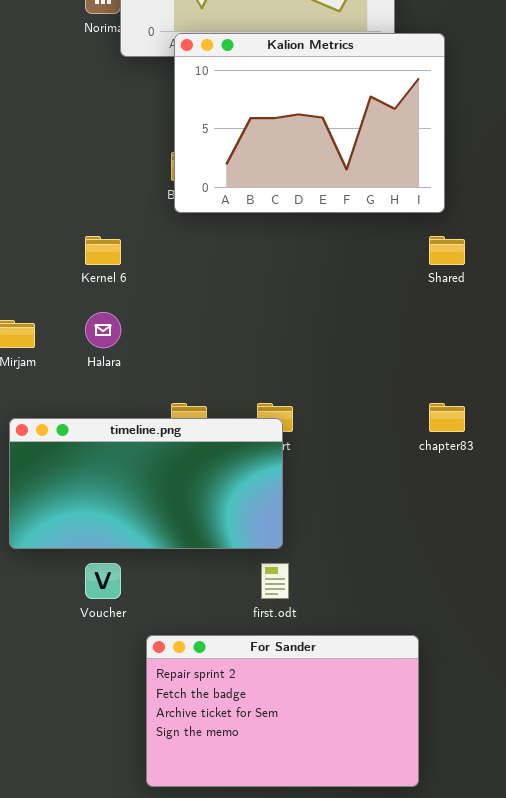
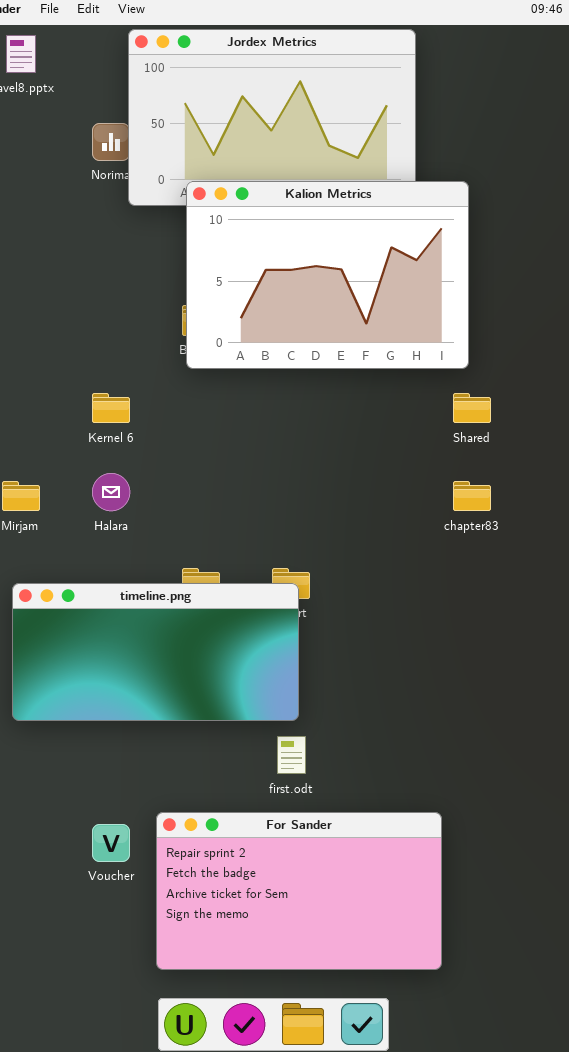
chapter83: [429,403,465,432] -> [453,481,491,511], moved
Voucher: [85,563,121,599] -> [92,824,130,862], moved

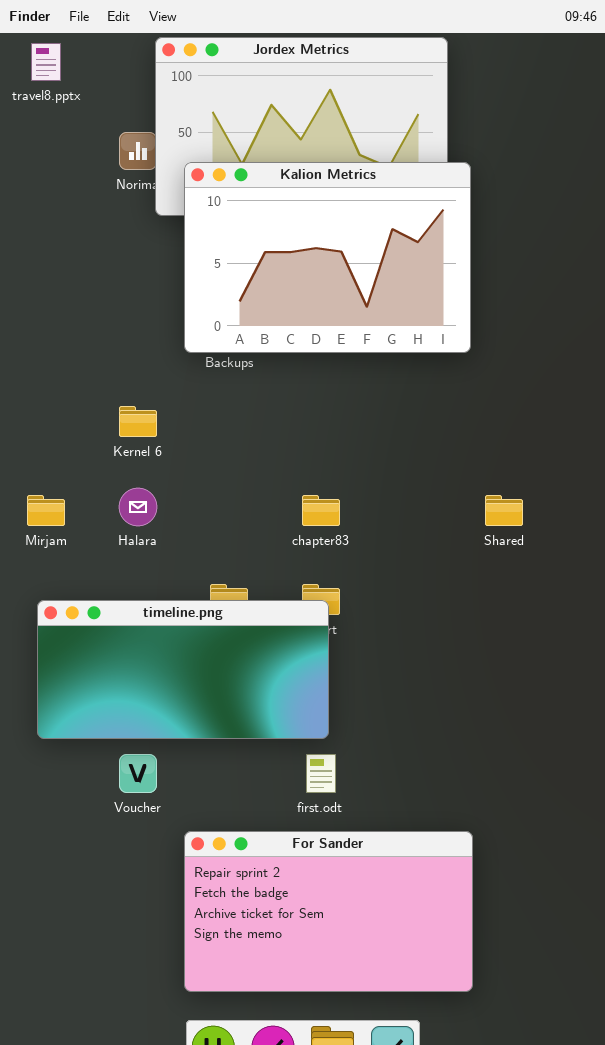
Kalion Metrics: [186,181,469,369] -> [184,162,471,353], moved
Shared: [453,393,491,423] -> [485,495,523,526], moved
chapter83: [453,481,491,511] -> [302,495,340,526], moved
Voucher: [92,824,130,862] -> [119,754,157,793], moved

